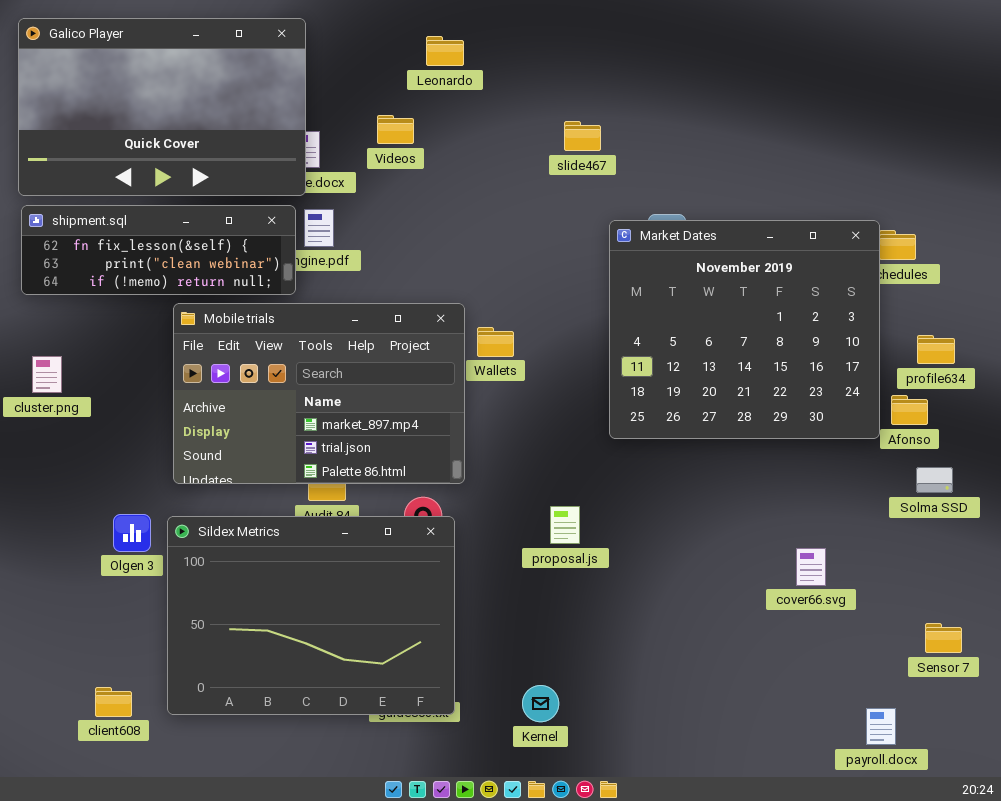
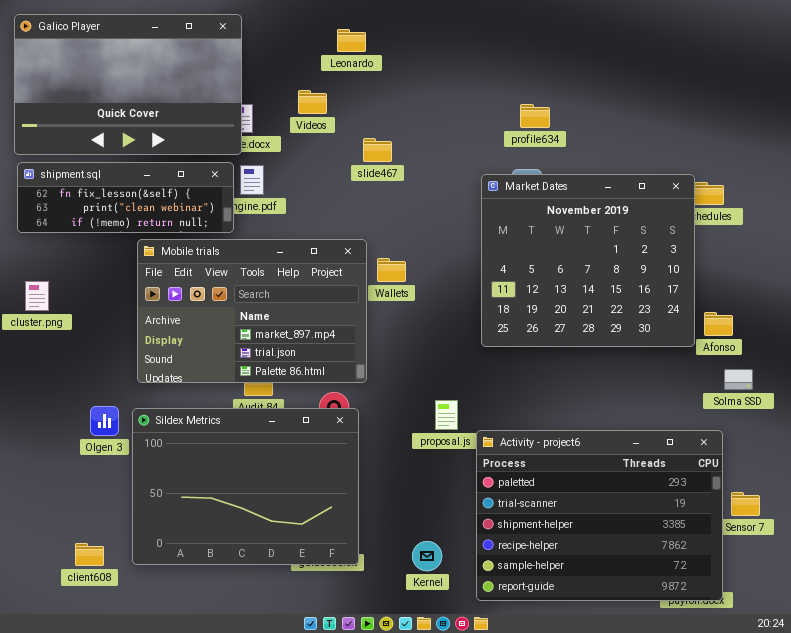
slide467: [564,121,601,151] -> [363,138,392,162], moved
profile634: [917,335,955,364] -> [520,104,550,128], moved
Activity - project6: none -> [476,430,723,601], opened

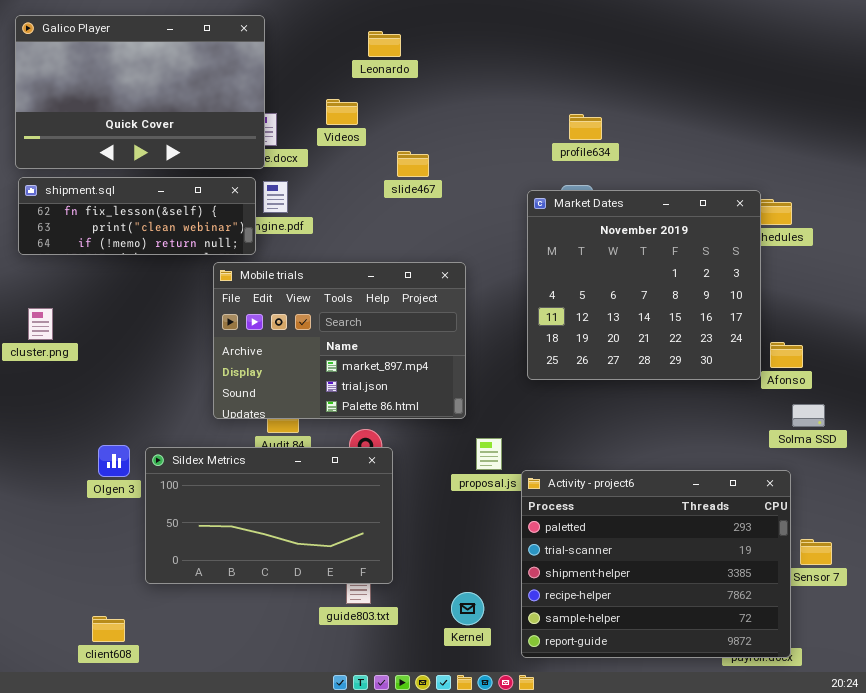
Mobile trials: [137,239,367,383] -> [213,262,466,419], moved
Sildex Metrics: [132,408,359,565] -> [145,447,393,584], resized
client608: [75,543,104,566] -> [92,616,125,642], moved

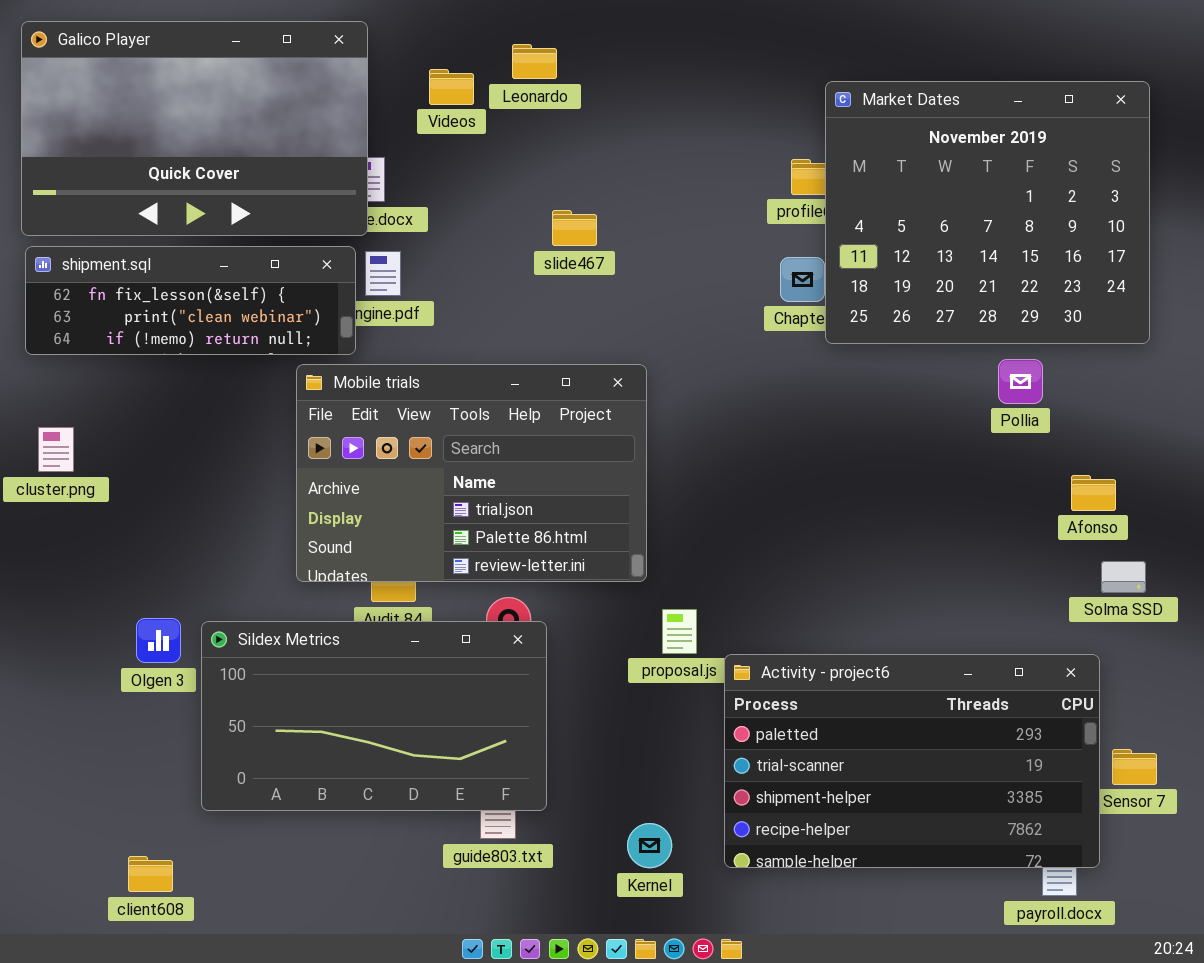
Videos: [326,99,358,125] -> [429,69,474,105], moved
Market Dates: [527,190,761,380] -> [825,81,1150,344], moved
Mobile trials: [213,262,466,419] -> [296,364,647,582], scrolled down 1 row
Activity - project6: [521,470,791,658] -> [724,654,1100,868], resized

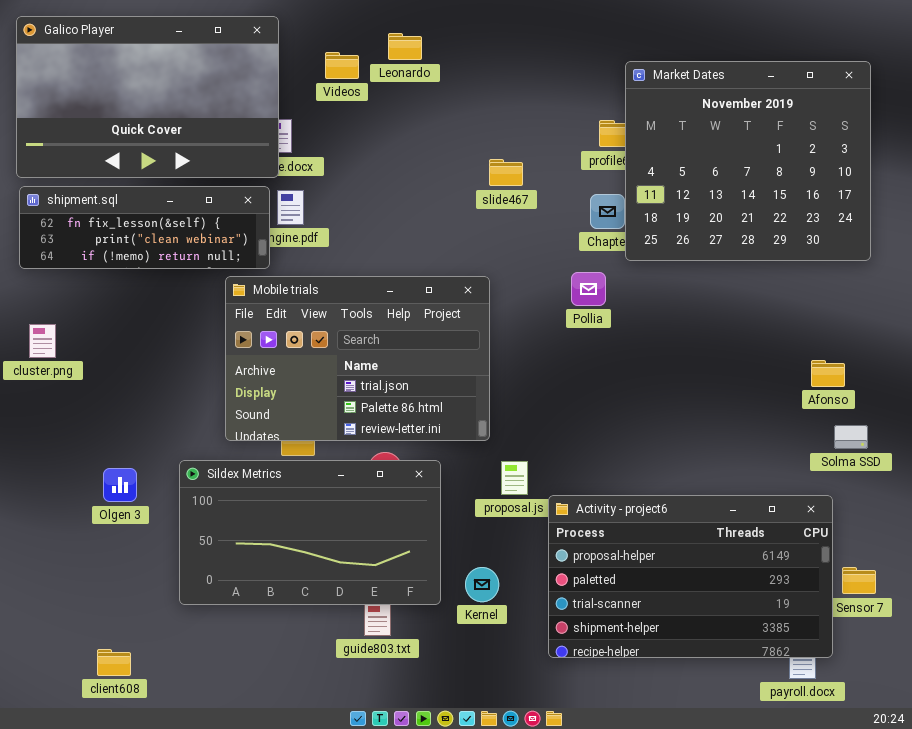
slide467: [552,210,597,246] -> [489,159,523,186], moved
Pollia: [998,359,1043,404] -> [571,272,606,306], moved
Sildex Metrics: [201,621,547,811] -> [179,460,441,605], moved
Activity - project6: [724,654,1100,868] -> [548,495,833,658], scrolled up 1 row
Kernel: [627,823,672,868] -> [465,567,499,602], moved

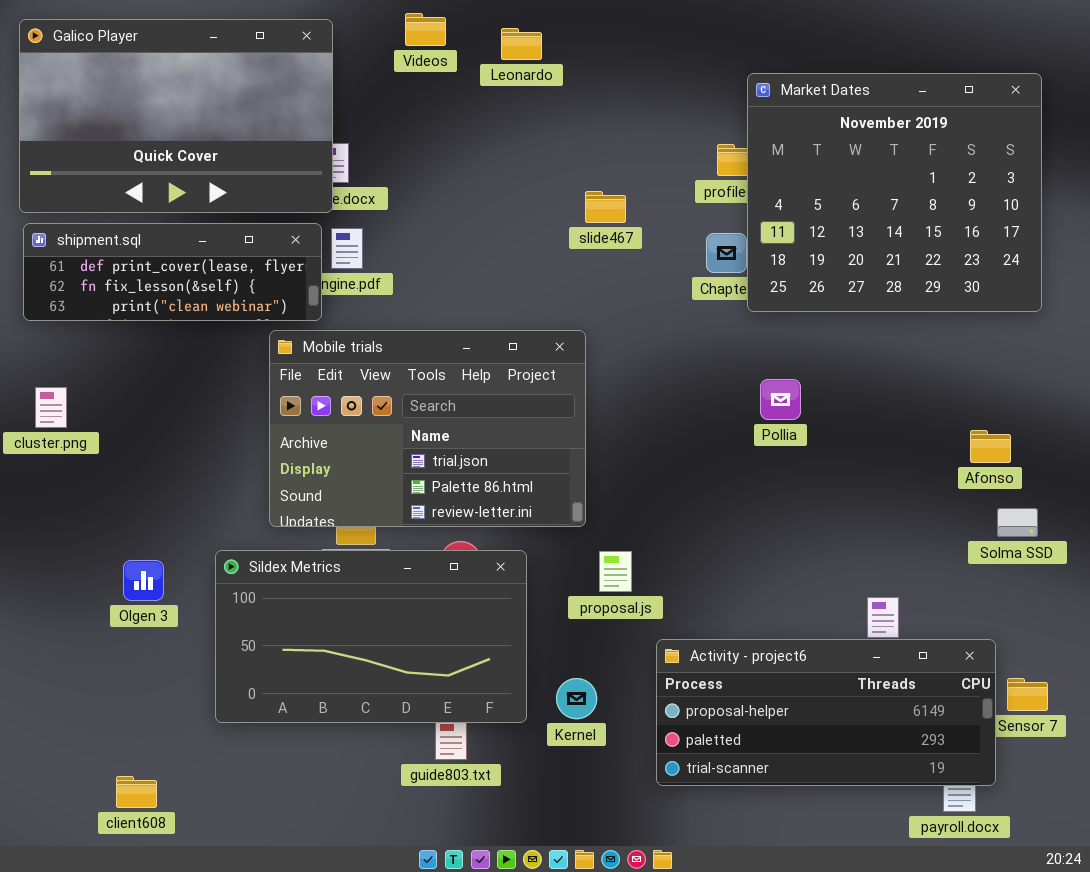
Leonardo: [388,33,422,60] -> [501,28,542,60], moved
Videos: [325,52,359,79] -> [405,13,446,46], moved
shipment.sql: [19,186,270,269] -> [23,223,322,321], scrolled up 1 row
Pollia: [571,272,606,306] -> [760,379,801,420], moved
Activity - project6: [548,495,833,658] -> [656,639,996,786], resized

